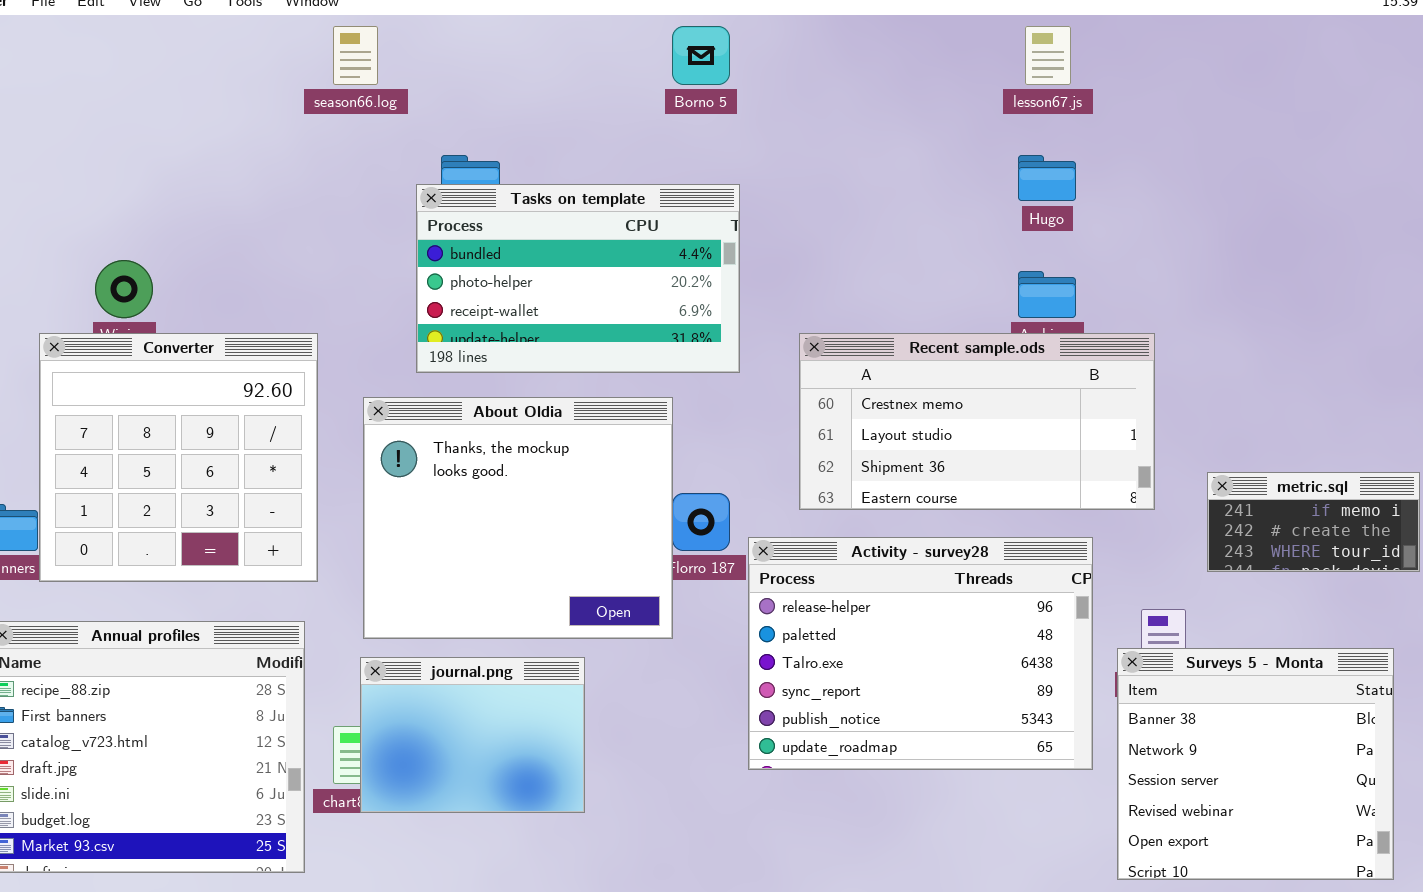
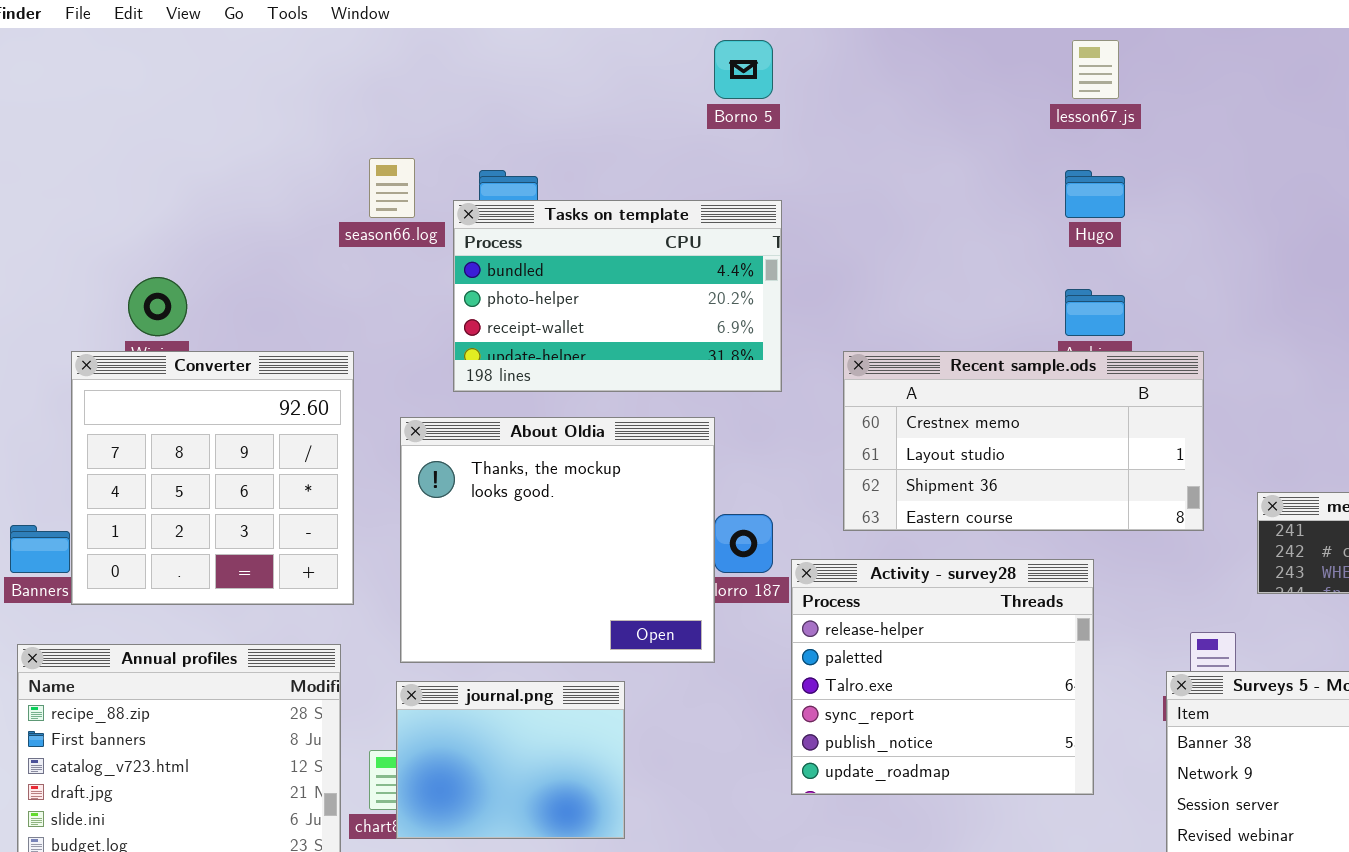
season66.log: [333,26,378,85] -> [369,158,415,218], moved
Activity - survey28: [748,537,1093,770] -> [791,559,1094,795], resized

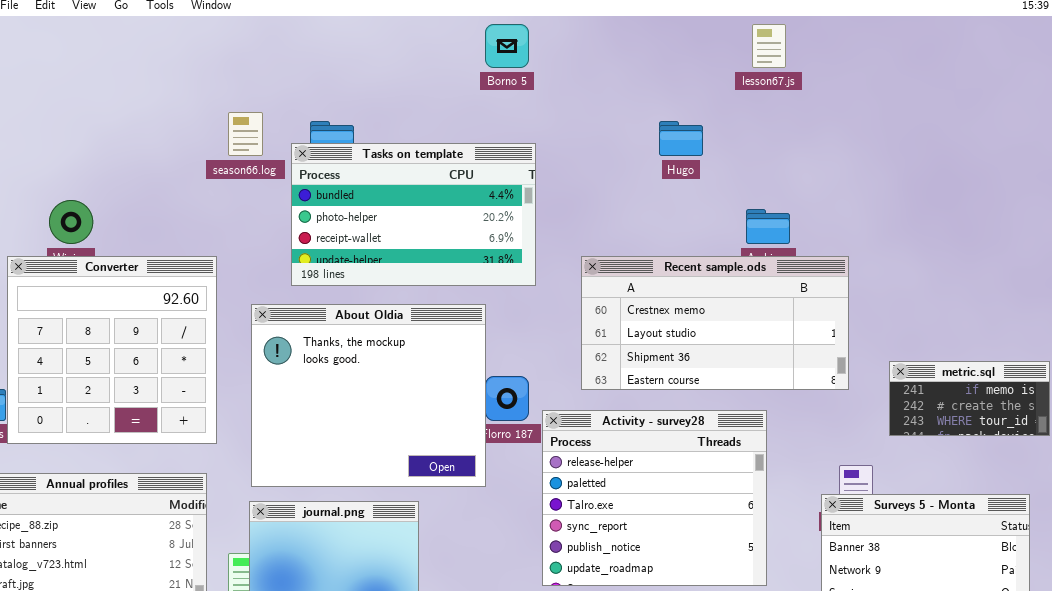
Hugo: [1065,170,1125,218] -> [659,121,703,156], moved

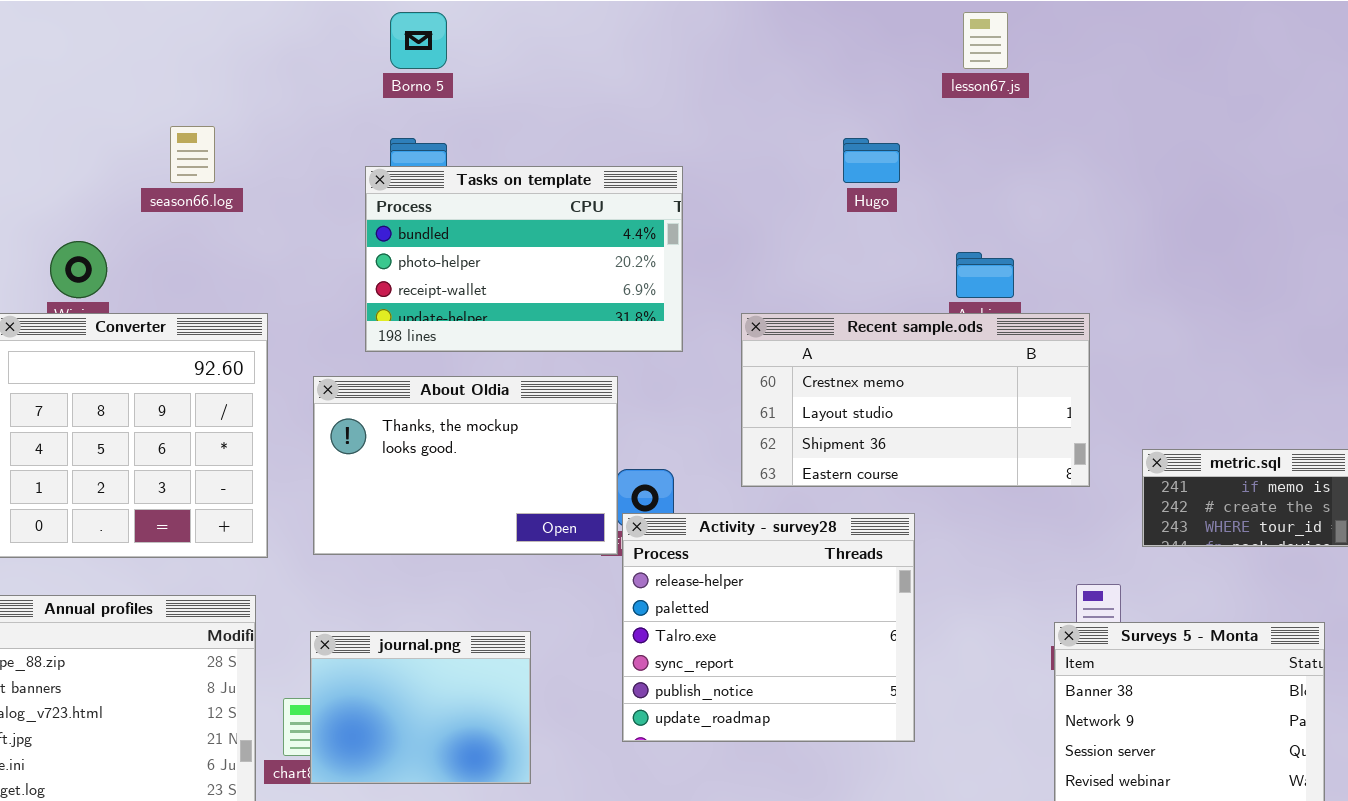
Borno 5: [485,24,529,68] -> [390,12,447,69], moved
season66.log: [228,112,263,156] -> [170,126,215,183], moved
About Oldia: [251,304,486,487] -> [313,376,618,555], resized
Activity - survey28: [542,410,767,586] -> [622,513,915,742], moved

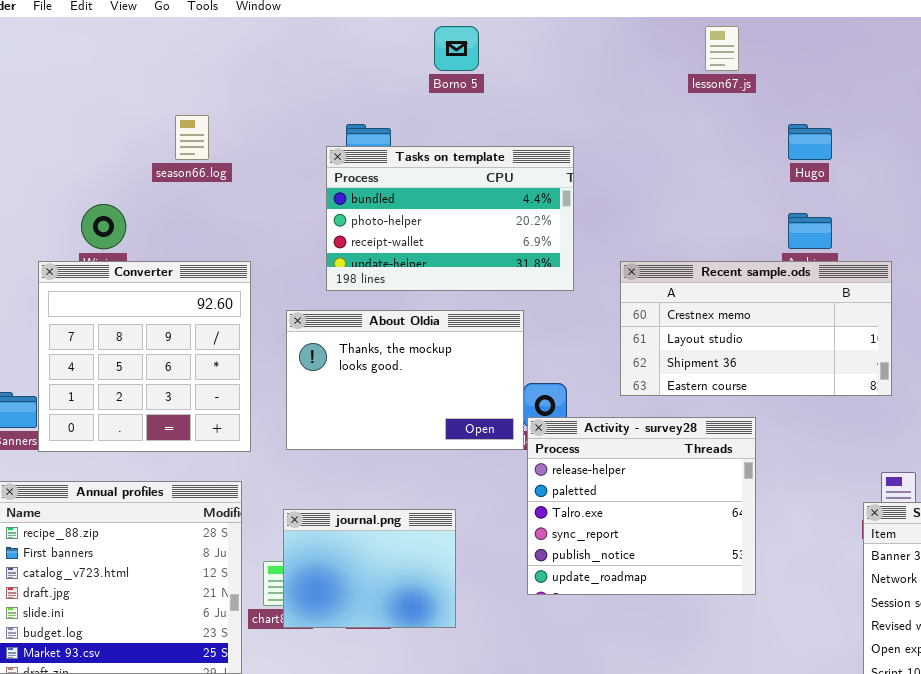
Borno 5: [390,12,447,69] -> [434,26,479,71], moved
lesson67.js: [963,12,1008,69] -> [705,26,739,71], moved
Hugo: [843,138,900,183] -> [788,124,832,160], moved

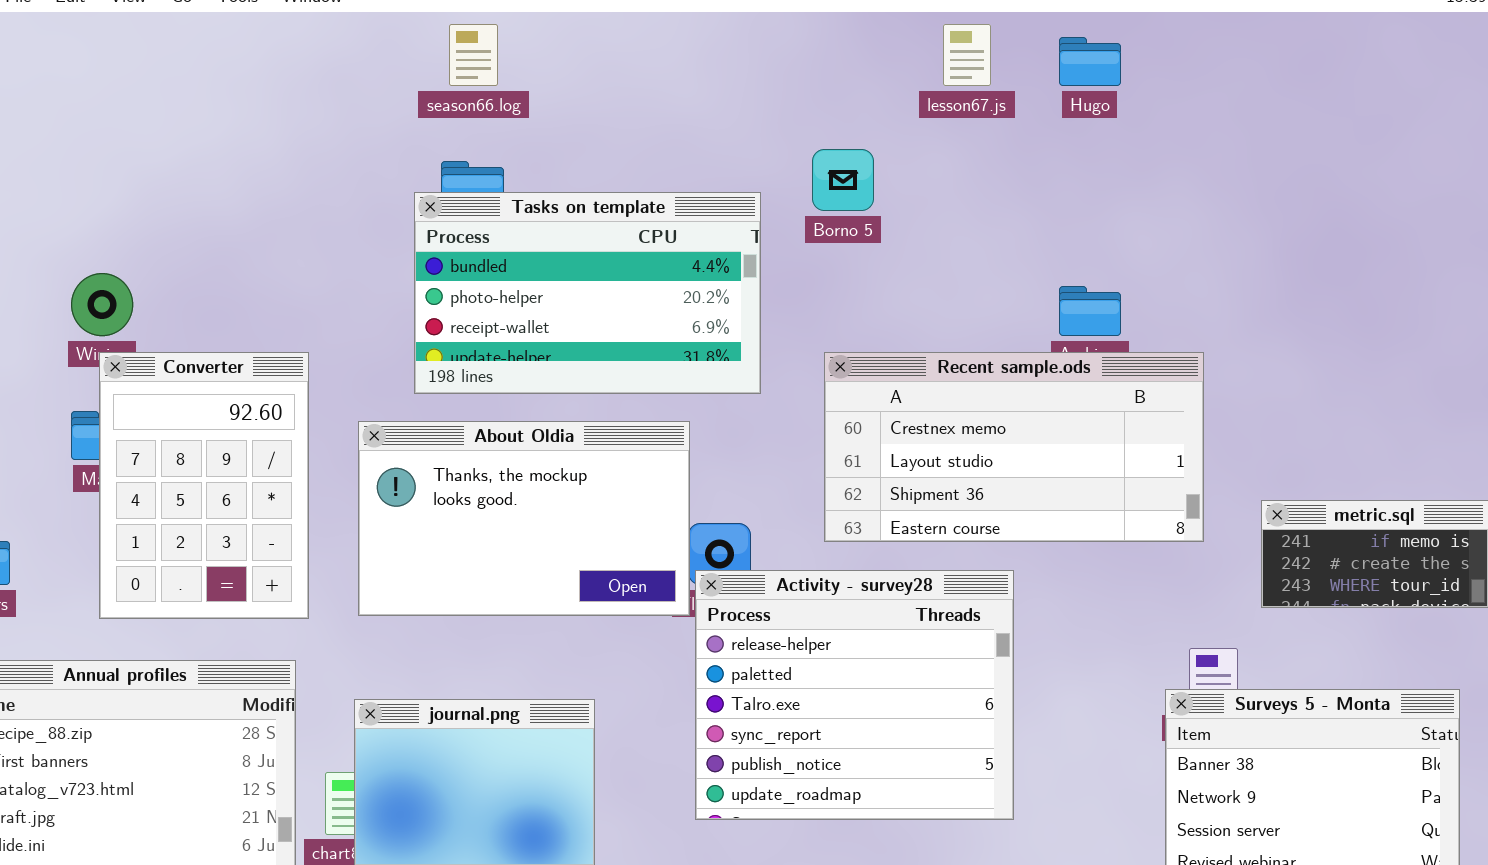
Borno 5: [434,26,479,71] -> [812,149,874,211], moved
season66.log: [175,115,209,160] -> [449,24,498,86], moved
Hugo: [788,124,832,160] -> [1059,37,1121,86], moved
Converter: [38,261,251,452] -> [99,352,309,619], resized

